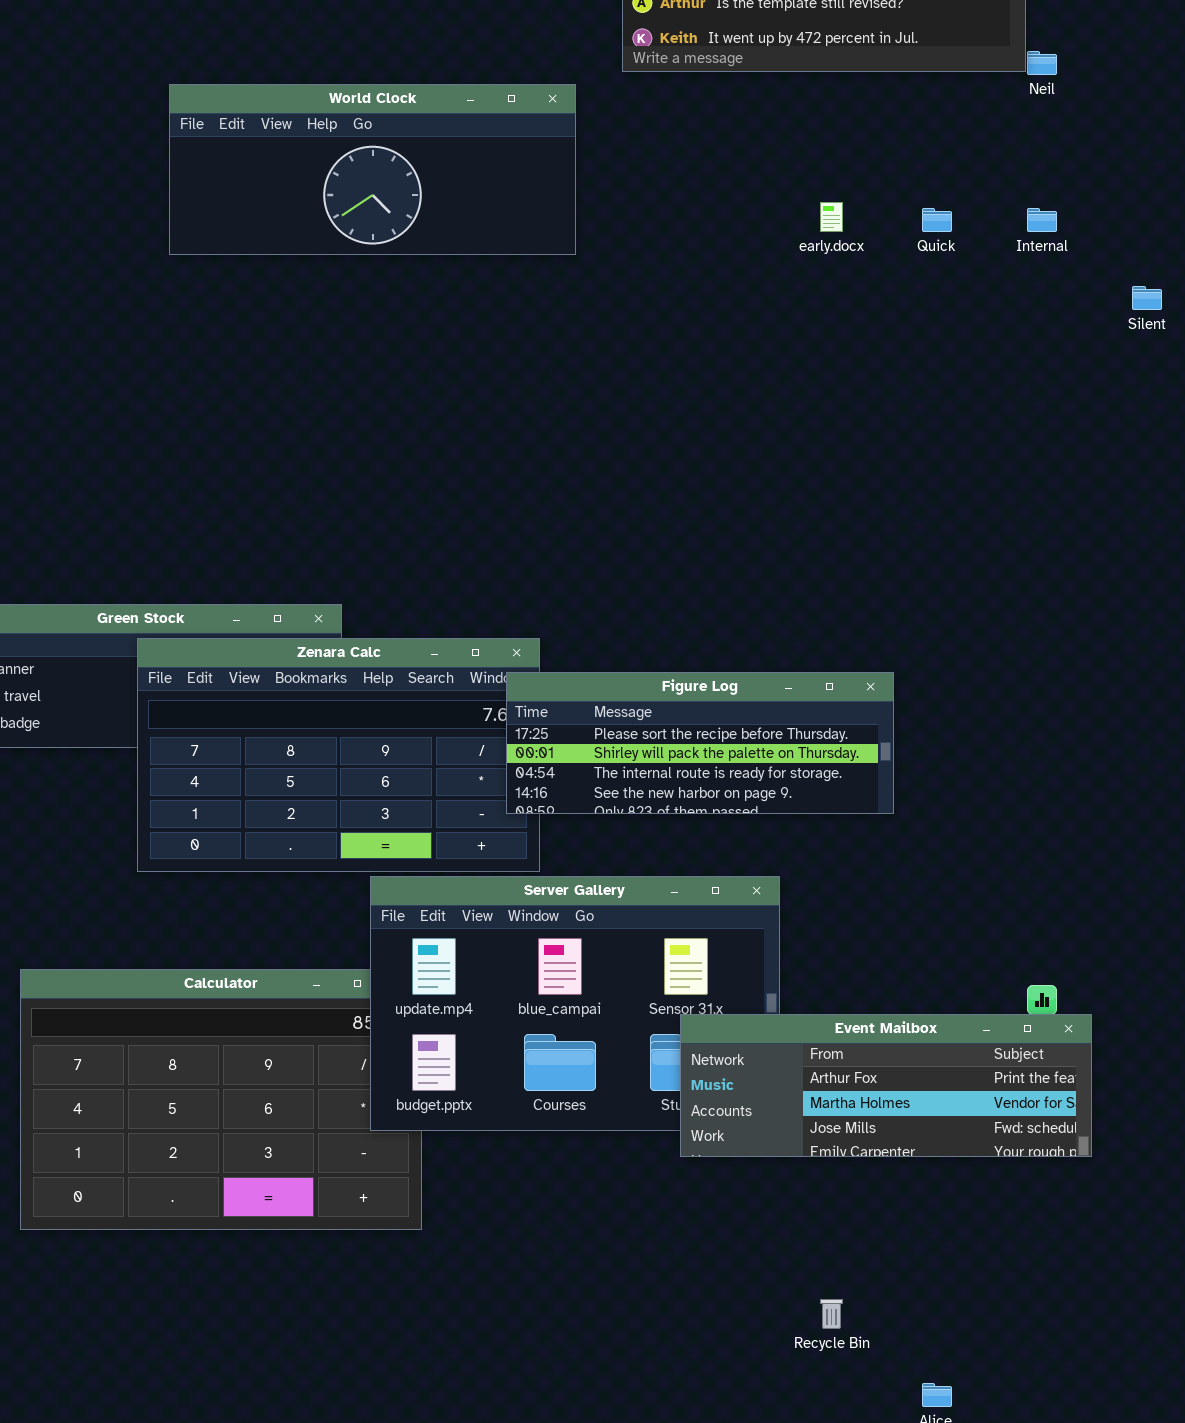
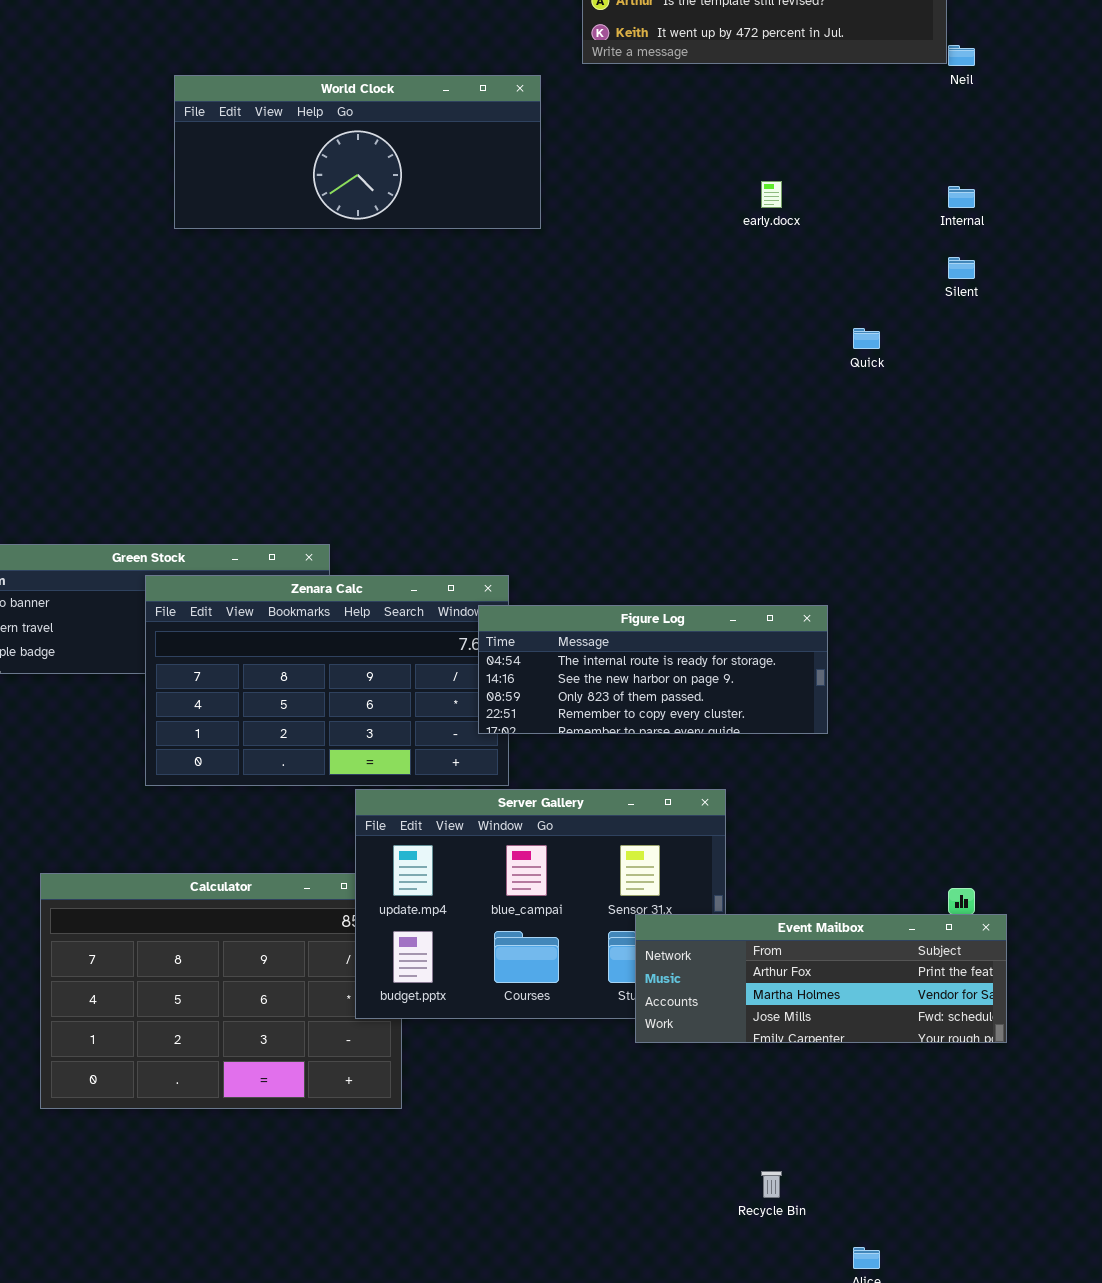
Quick: [922,208,952,232] -> [853,328,880,349], moved
Silent: [1132,286,1162,310] -> [948,257,975,279], moved
Figure Log: [506,672,894,814] -> [478,605,828,734], scrolled down 2 rows

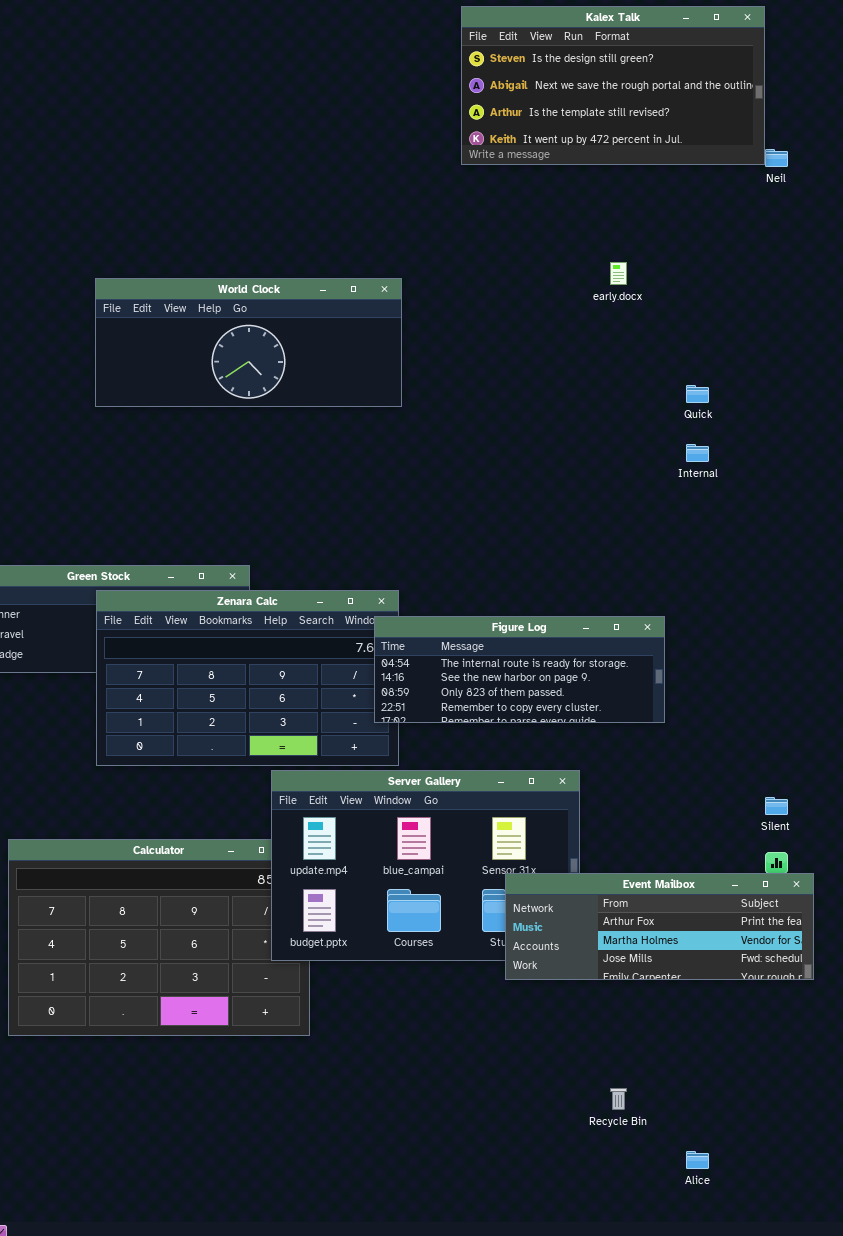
World Clock: [174,75,541,229] -> [95,278,402,407], moved
Internal: [948,186,975,208] -> [686,444,709,462], moved
Silent: [948,257,975,279] -> [765,797,788,815], moved

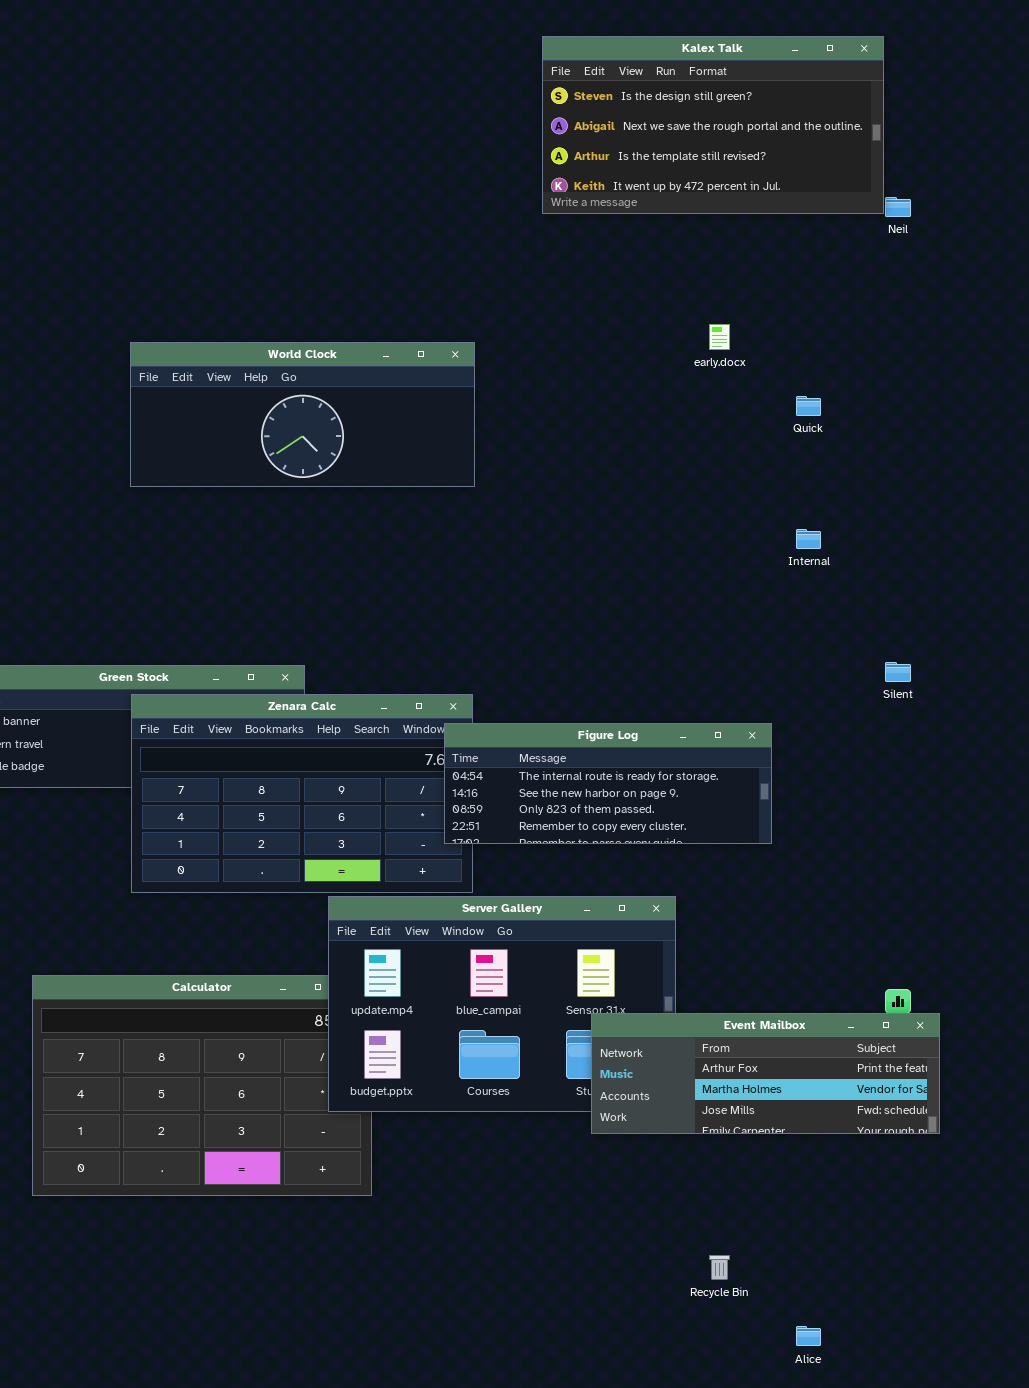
Quick: [686,385,709,403] -> [796,396,821,416], moved
Silent: [765,797,788,815] -> [885,662,911,682], moved

